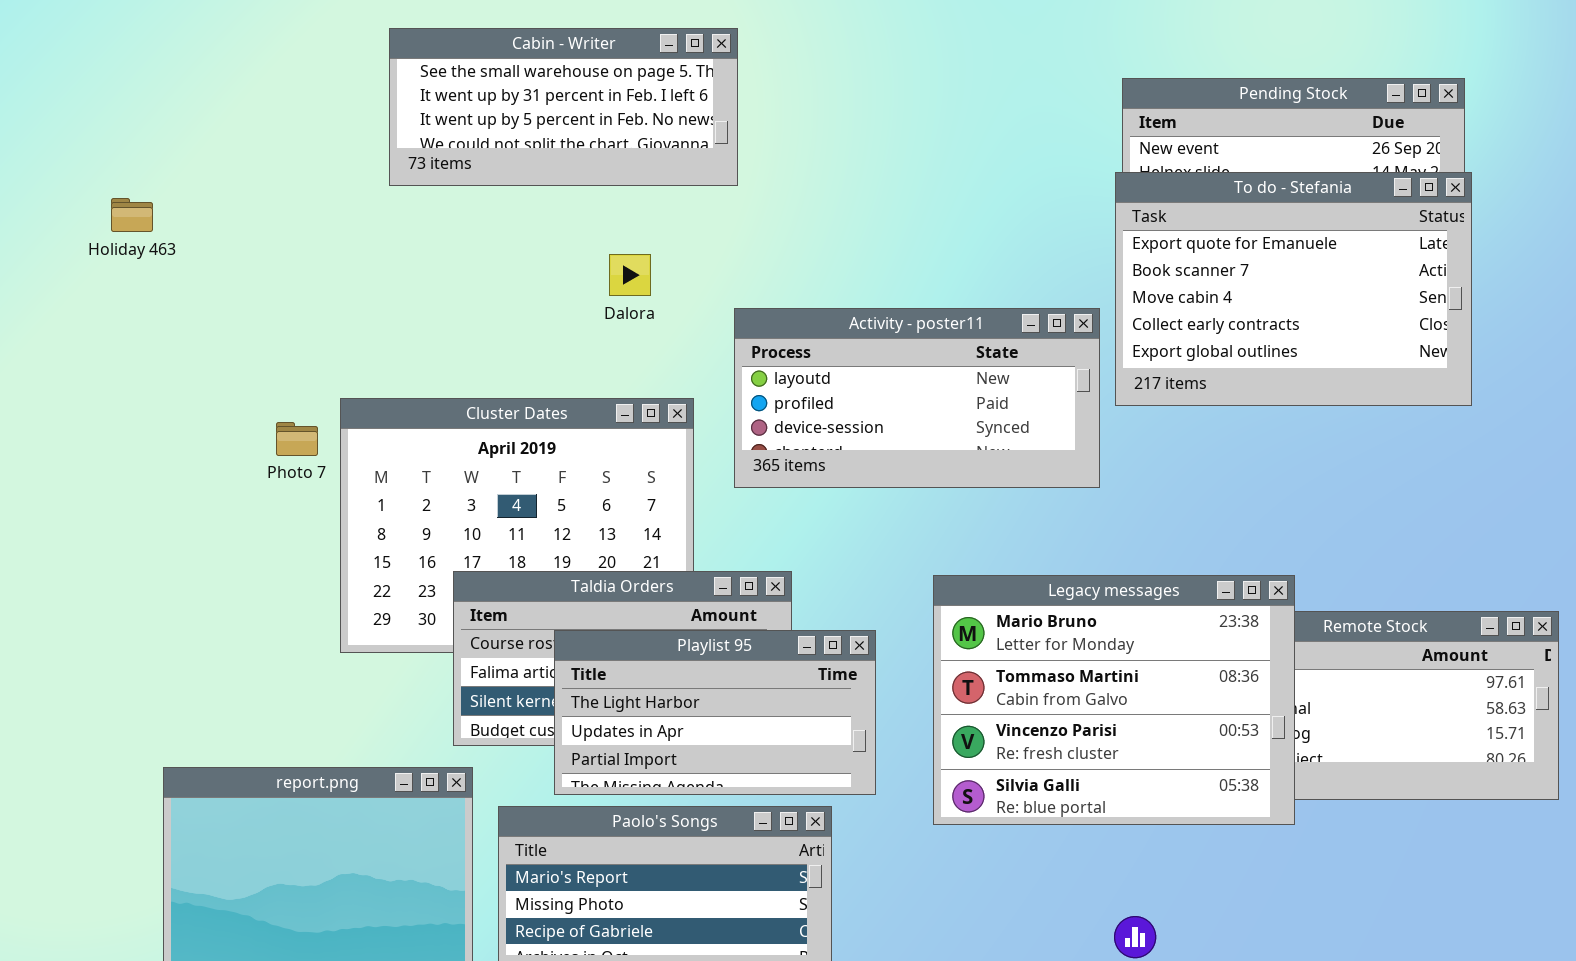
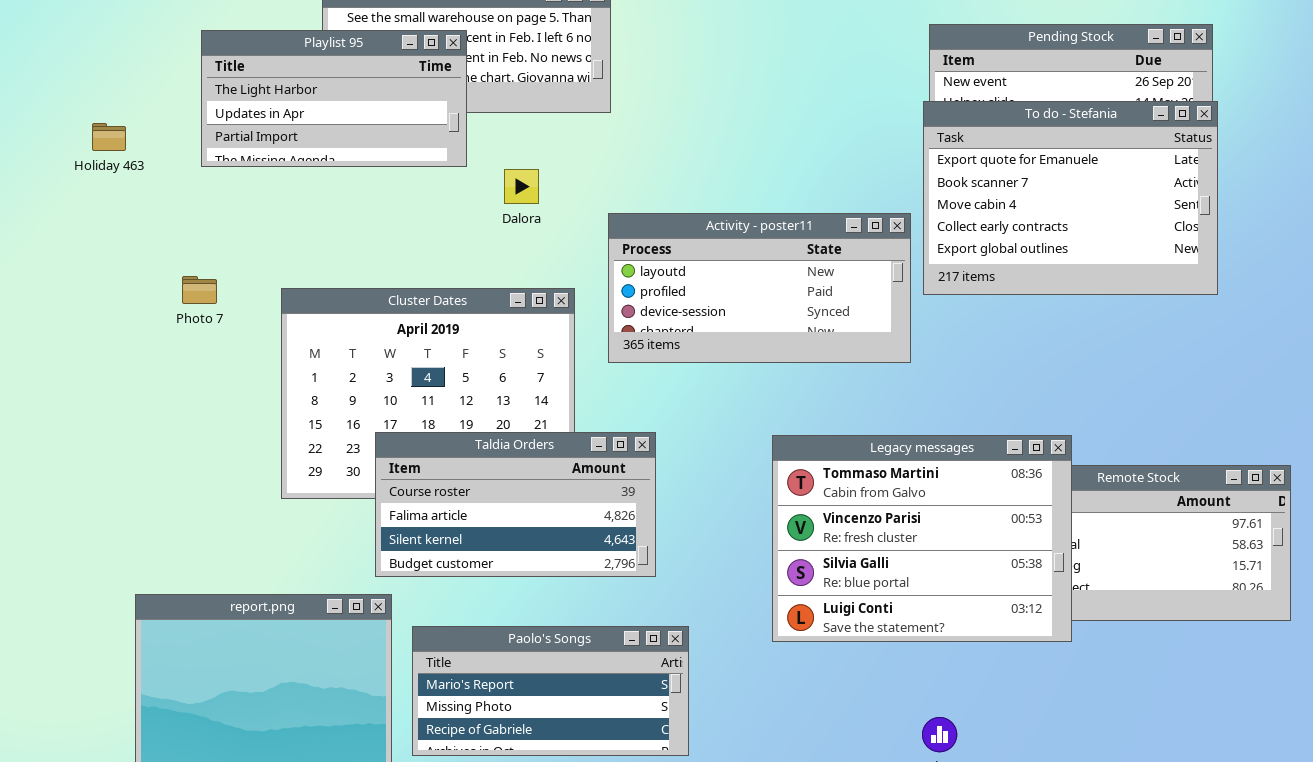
Photo 7: [276,422,318,456] -> [182,276,217,304], moved
Legacy messages: [933,575,1295,825] -> [772,435,1072,642], scrolled down 1 row
Playlist 95: [554,630,876,795] -> [201,30,467,167], moved

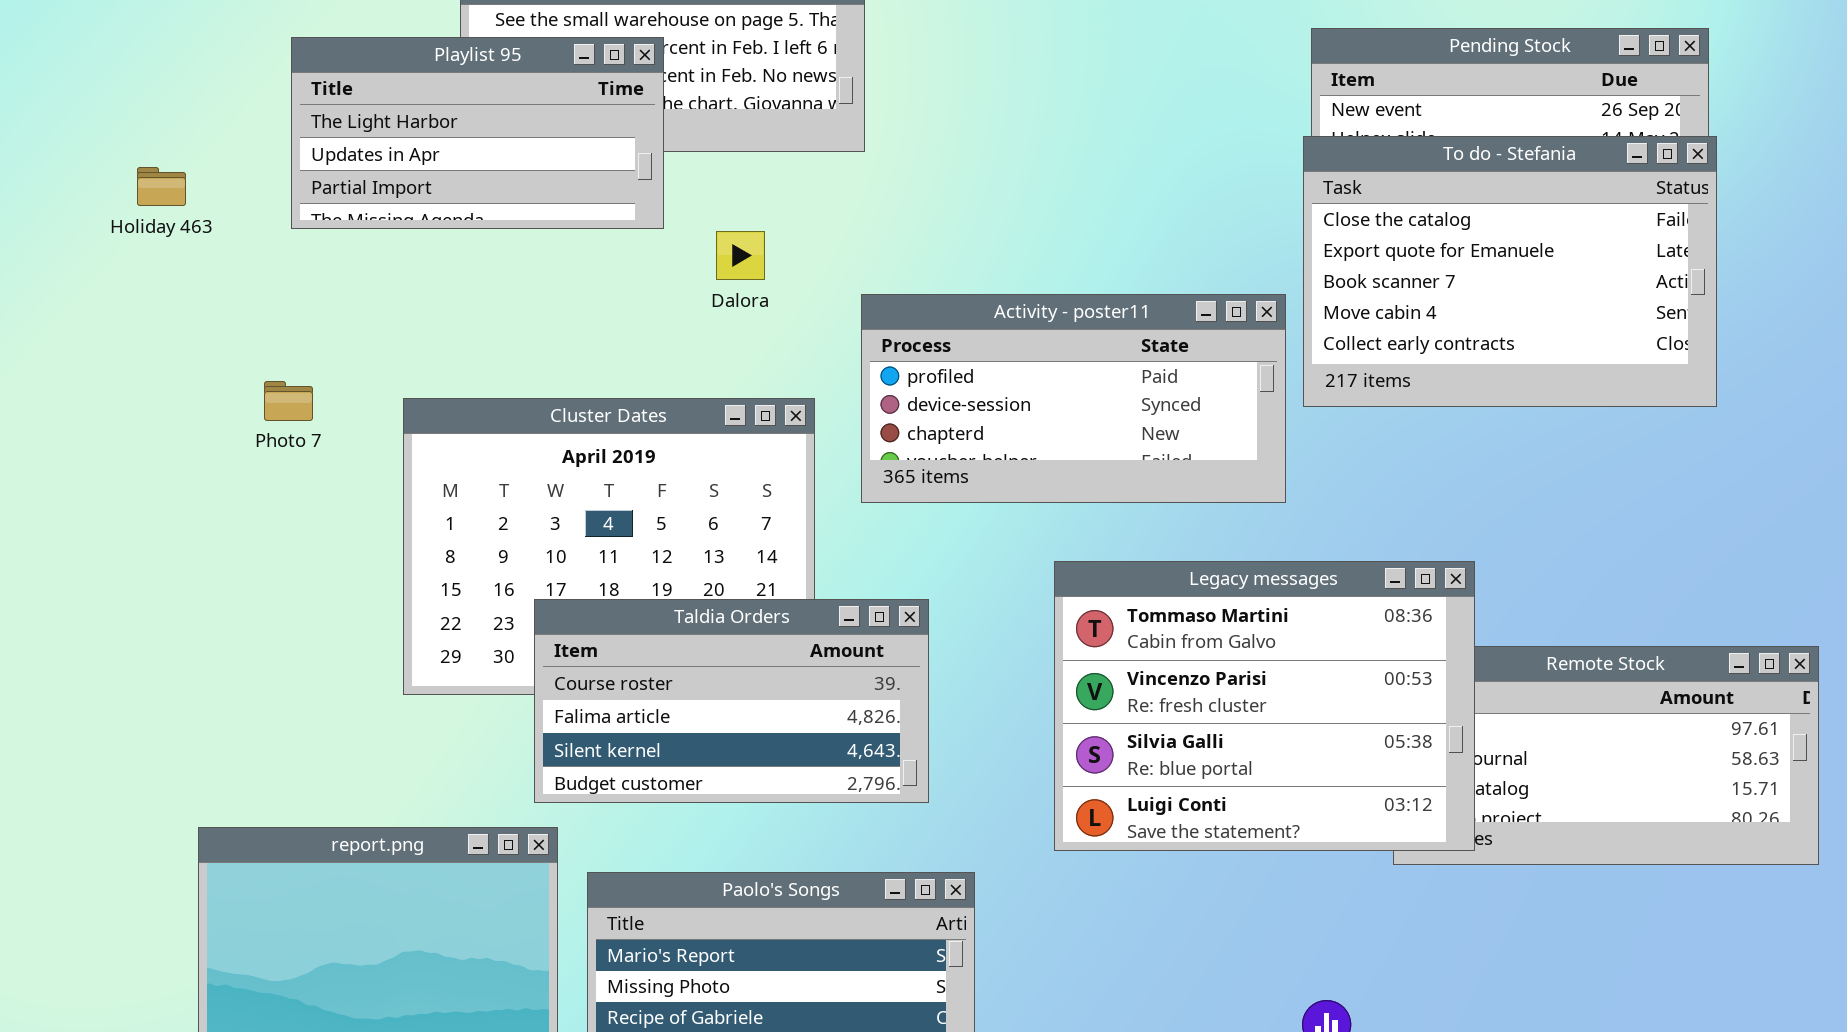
To do - Stefania: [923,101,1218,295] -> [1303,136,1717,407], scrolled up 1 row
Activity - poster11: [608,213,911,363] -> [861,294,1286,503], scrolled down 1 row
Legacy messages: [772,435,1072,642] -> [1054,561,1475,851], moved

